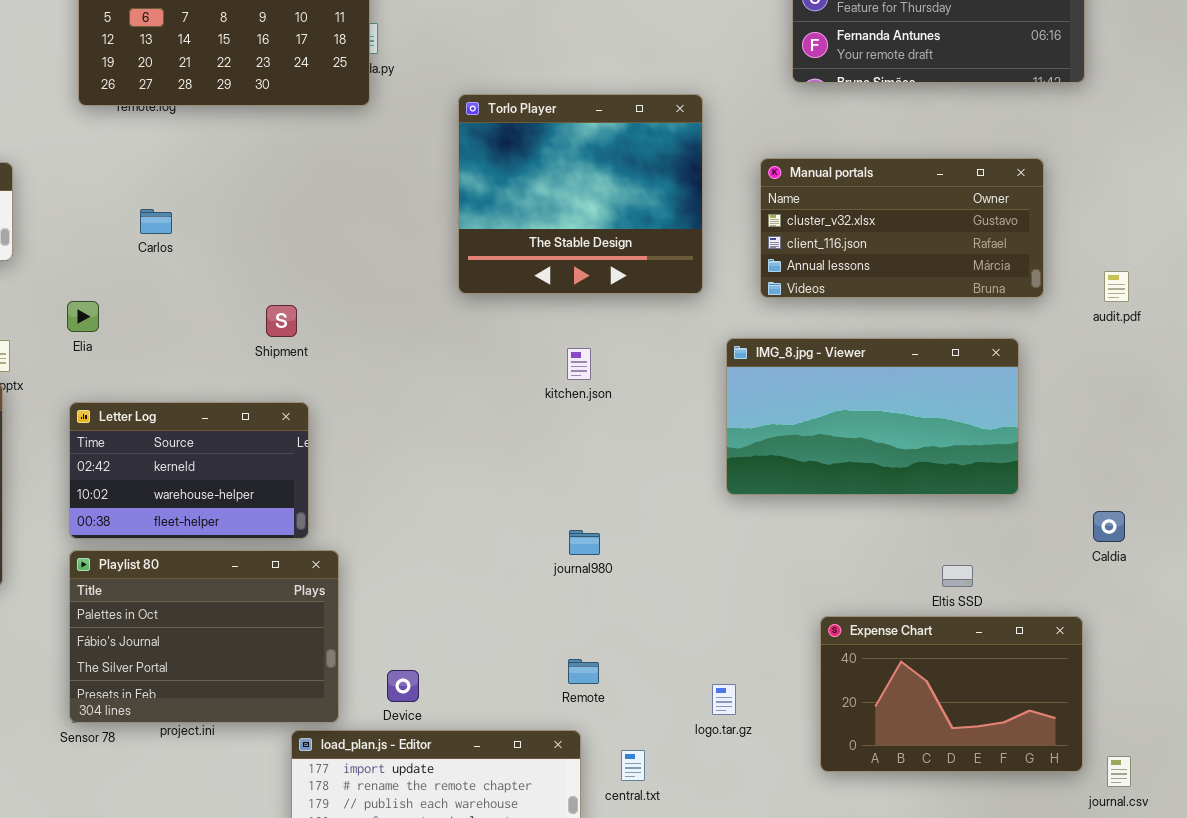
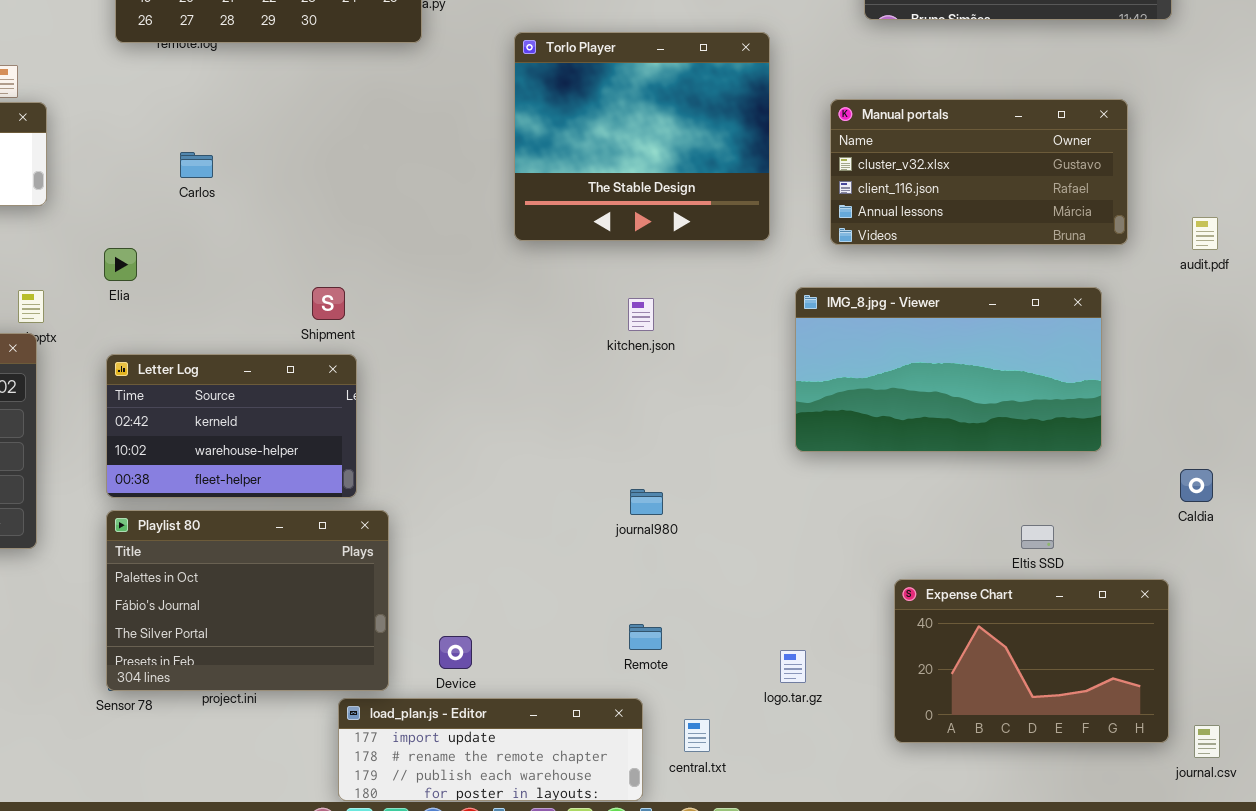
Shipment: [266,305,297,337] -> [312,287,345,320], moved

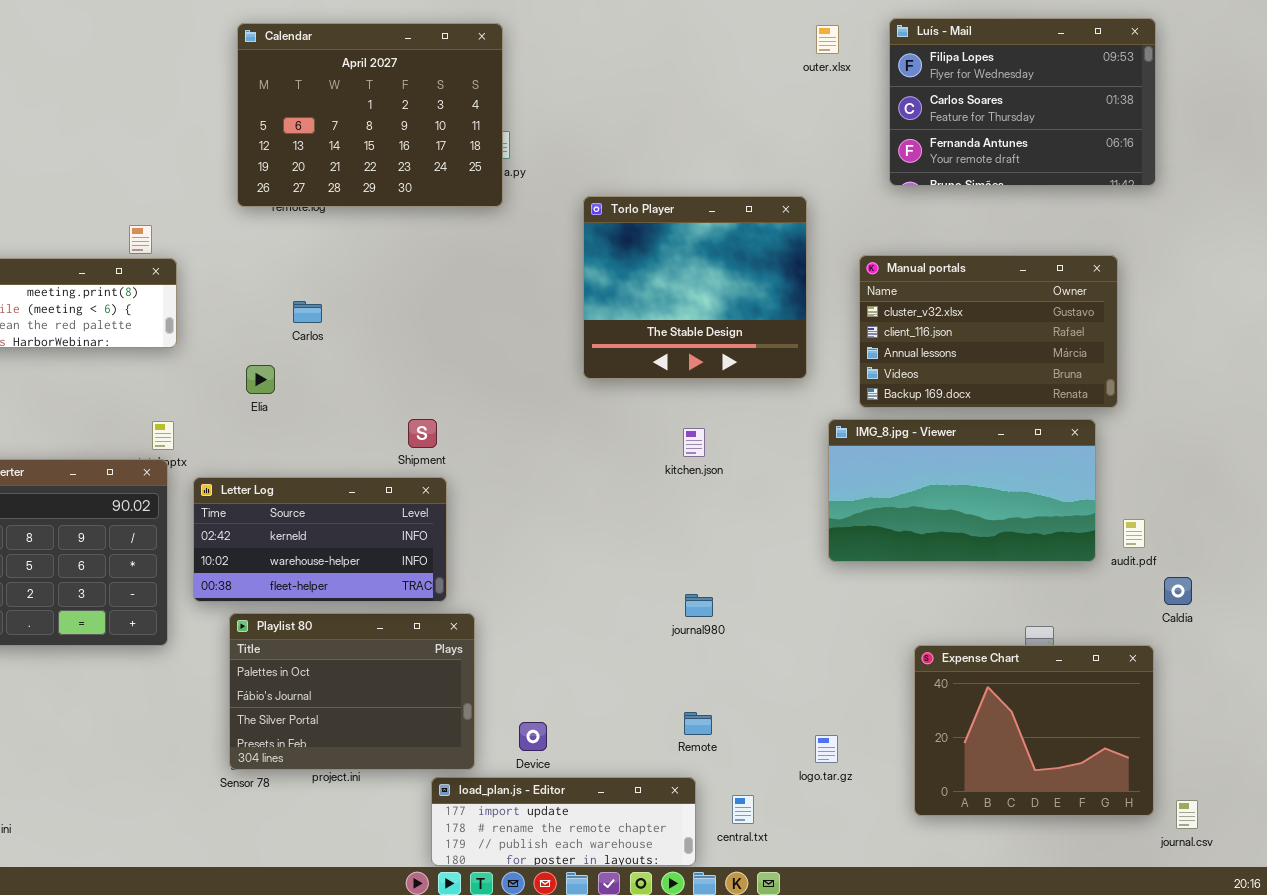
Manual portals: [830,99,1128,245] -> [859,255,1118,408], resized
audit.pdf: [1192,217,1218,250] -> [1123,519,1145,548], moved
Elia: [104,248,137,281] -> [246,365,275,394], moved
Letter Log: [106,354,357,498] -> [193,477,447,602], resized
Expense Chart: [894,579,1169,743] -> [914,645,1154,816], resized

